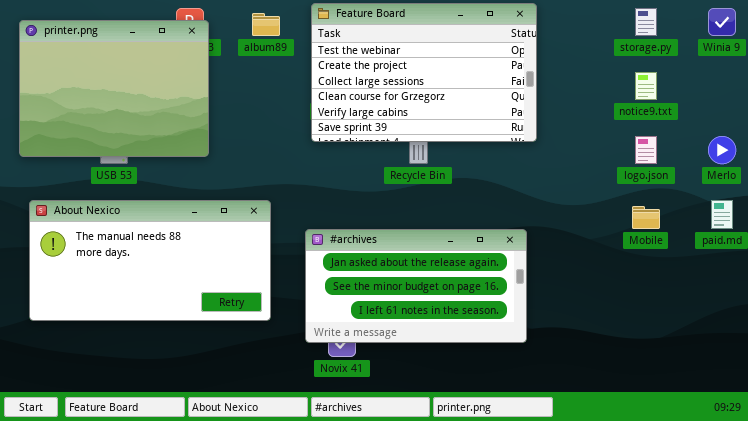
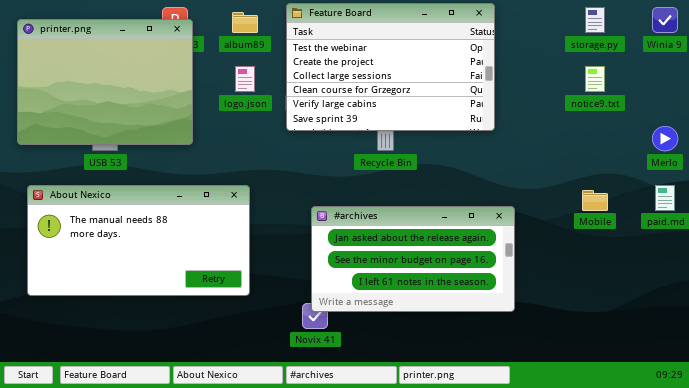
logo.json: [635,136,657,164] -> [235,66,255,92], moved
#archives: [305,229,527,343] -> [311,206,515,312], moved

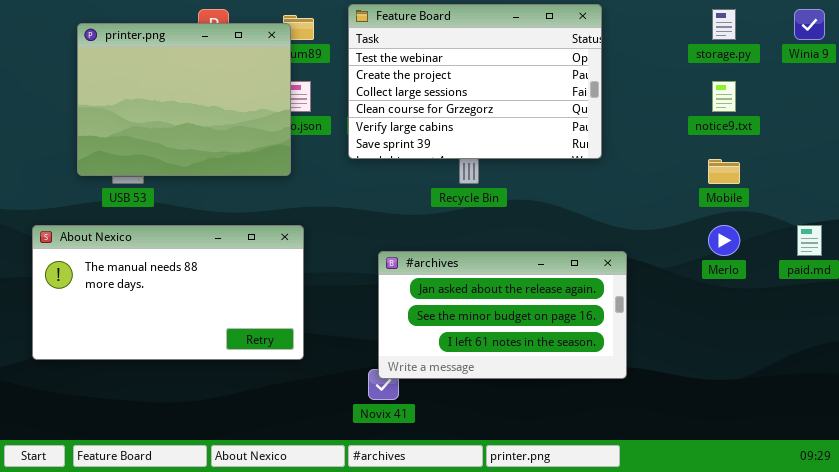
printer.png: [17,19,193,145] -> [77,23,291,176], moved
Merlo: [652,126,678,151] -> [708,225,740,256], moved
Mobile: [582,190,608,211] -> [708,159,740,184], moved

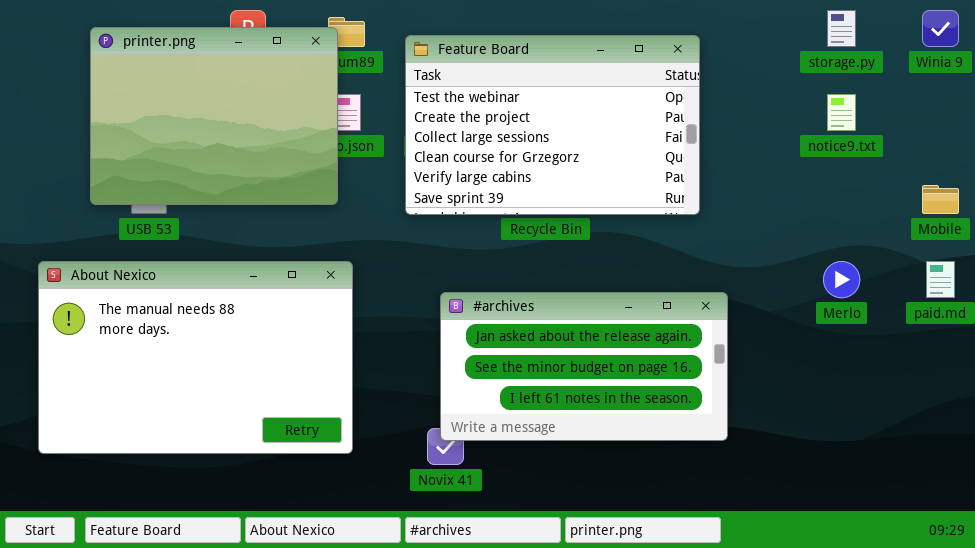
Feature Board: [348,4,602,159] -> [405,35,700,215], moved
Mobile: [708,159,740,184] -> [922,185,959,214], moved
About Nexico: [32,225,304,360] -> [38,261,353,454], resized

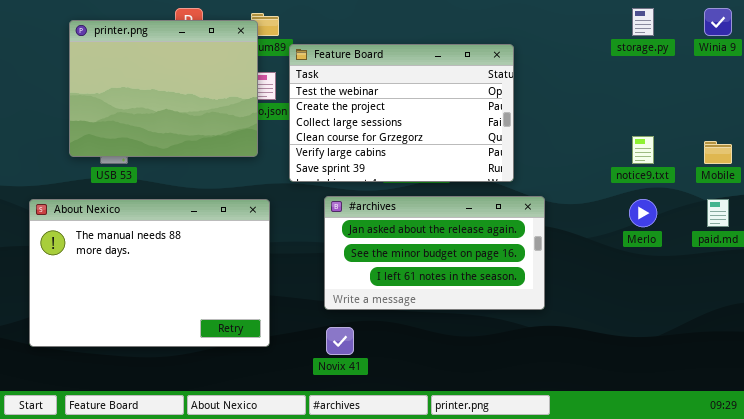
Feature Board: [405,35,700,215] -> [289,44,514,182], moved
notice9.txt: [827,94,856,131] -> [632,136,654,164], moved
#archives: [440,292,728,441] -> [324,196,545,310], moved

